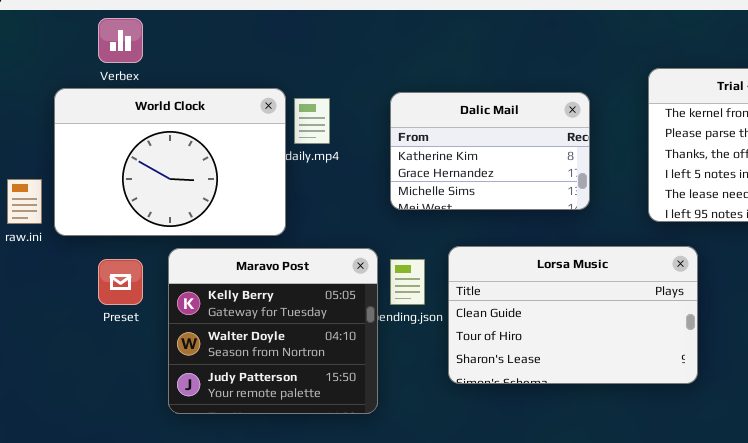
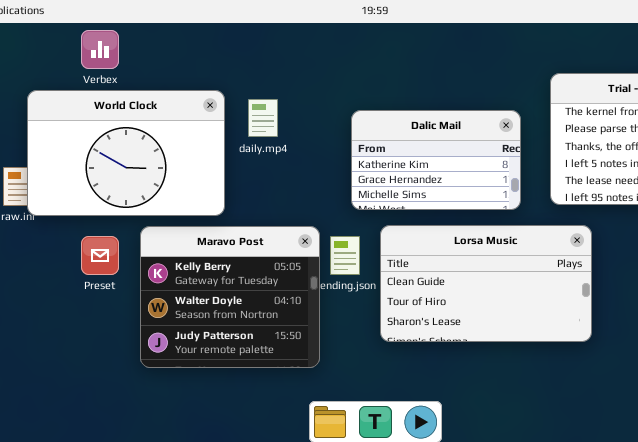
World Clock: [54,88,286,236] -> [27,90,225,216], moved
Dalic Mail: [390,92,590,210] -> [351,110,521,210], moved

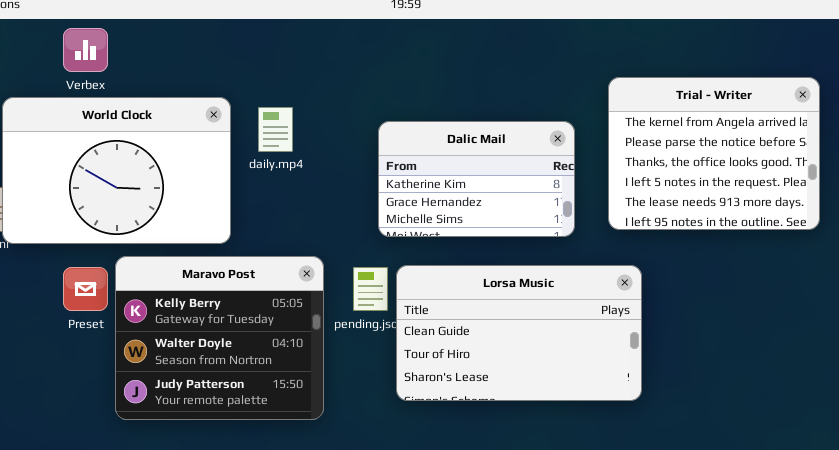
Lorsa Music: [380,225,592,342] -> [396,265,642,401], moved
Maravo Post: [140,226,320,368] -> [115,256,324,420], moved

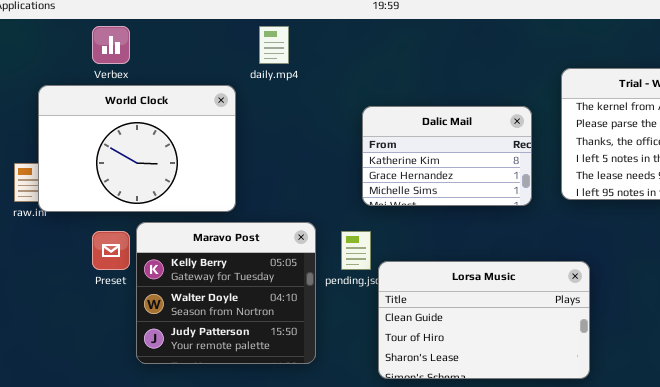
daily.mp4: [258,107,293,152] -> [259,26,289,64], moved
Lorsa Music: [396,265,642,401] -> [378,261,590,379], moved

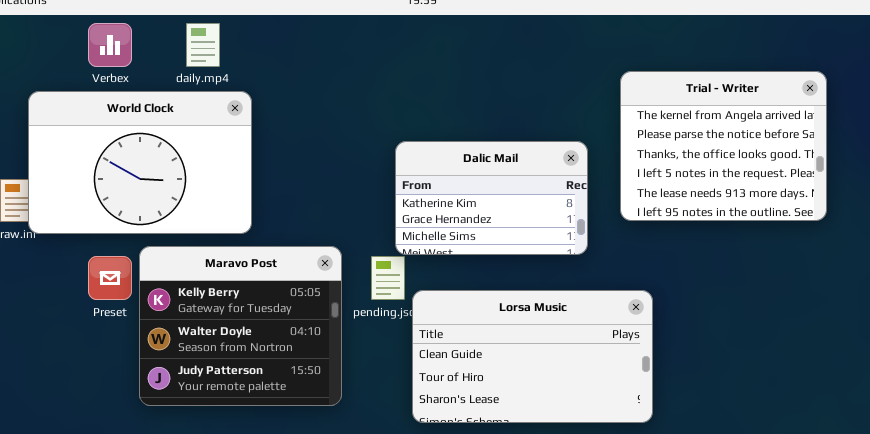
daily.mp4: [259,26,289,64] -> [186,23,220,67], moved
Dalic Mail: [362,106,532,206] -> [395,141,588,255], moved

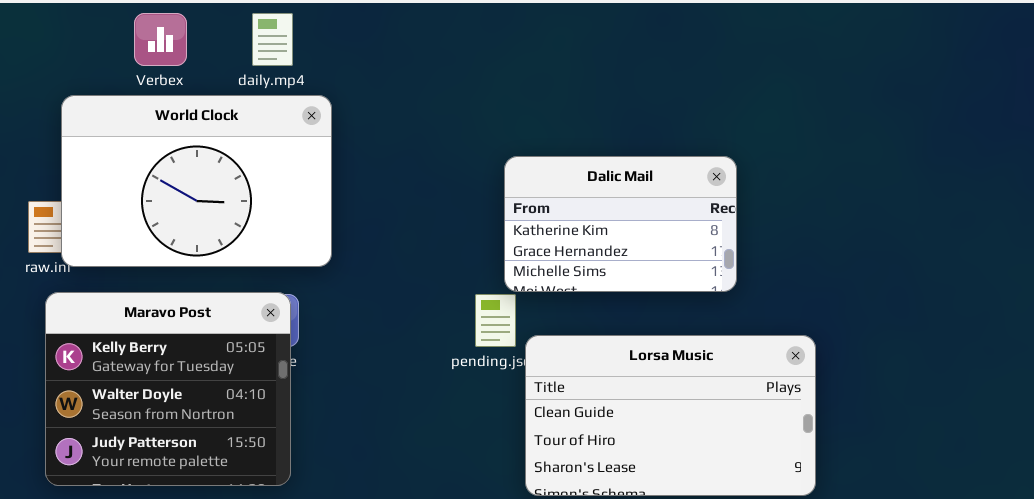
Trial - Writer: [620,71,827,221] -> none, closed
Maravo Post: [139,246,342,406] -> [45,292,291,486], moved

